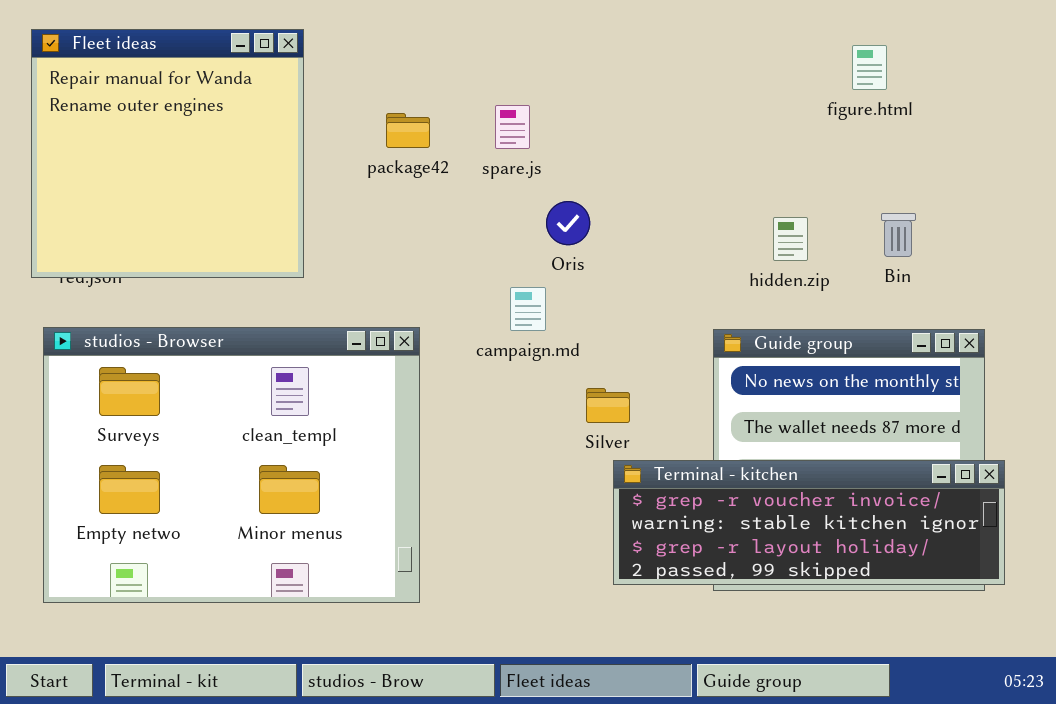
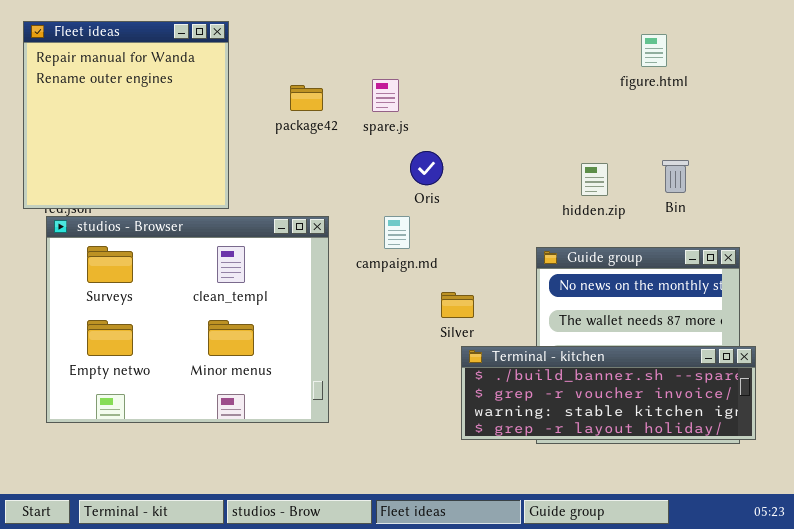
studios - Browser: [43,327,420,603] -> [46,216,329,423], moved
Terminal - kitchen: [613,460,1005,585] -> [461,346,756,440], scrolled up 1 row

